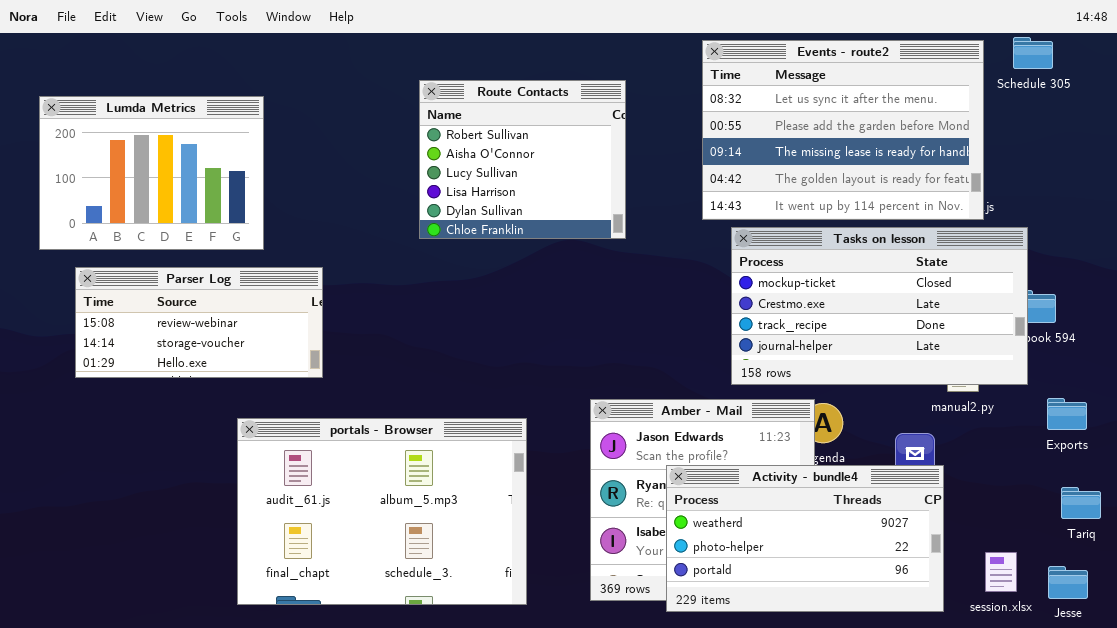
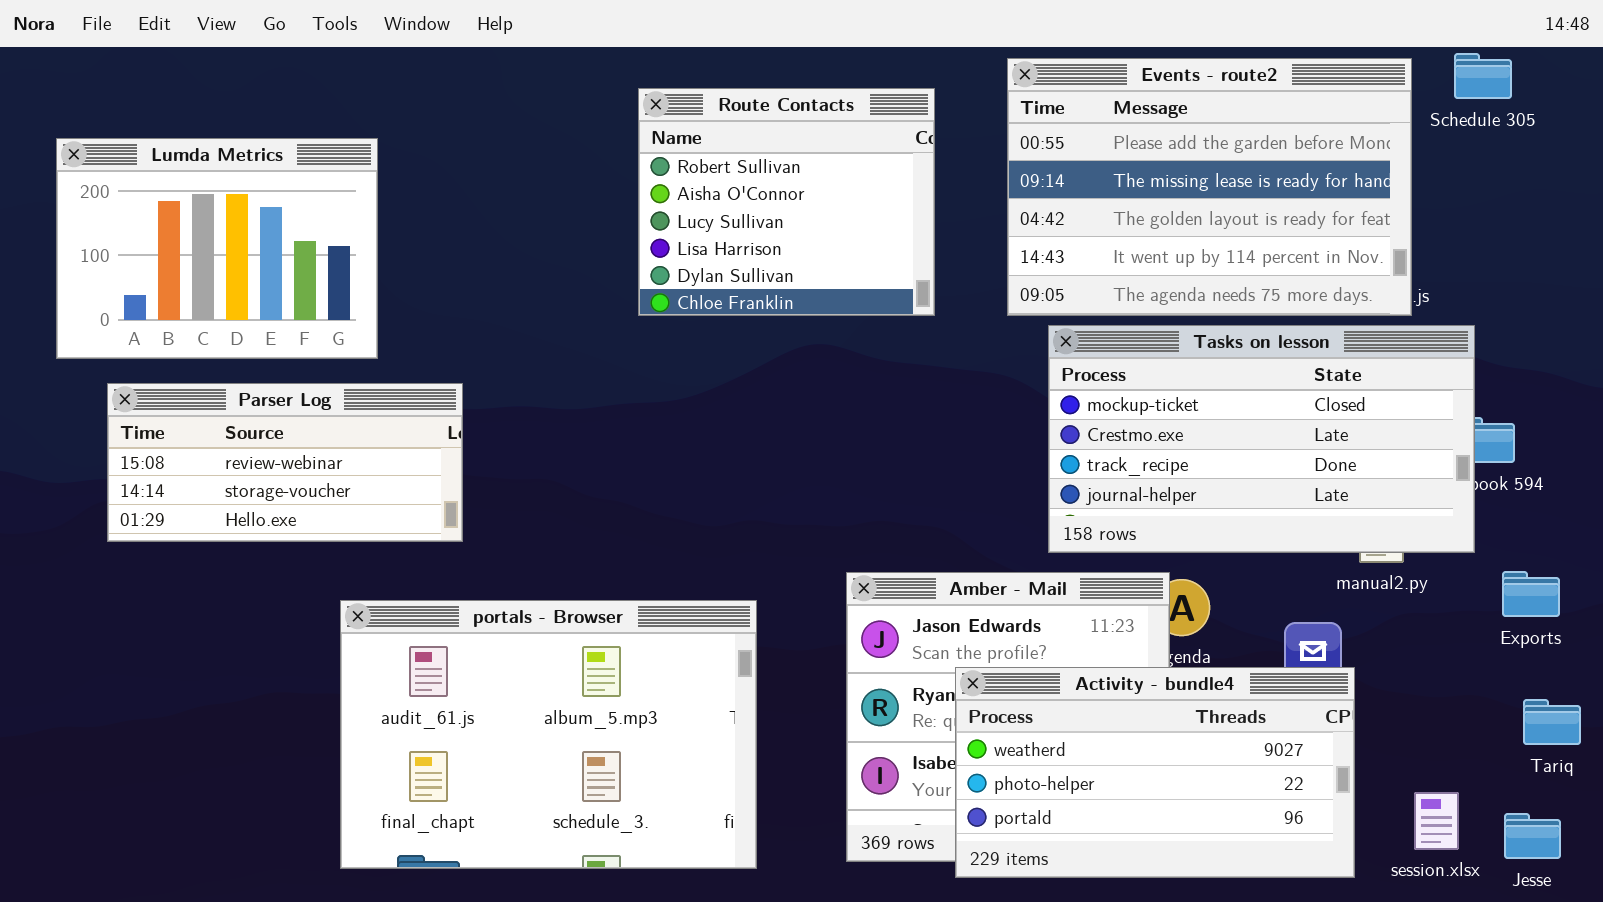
Events - route2: [702,40,984,220] -> [1007,58,1412,316], scrolled down 1 row
Route Contacts: [419,80,626,239] -> [638,88,935,316], moved

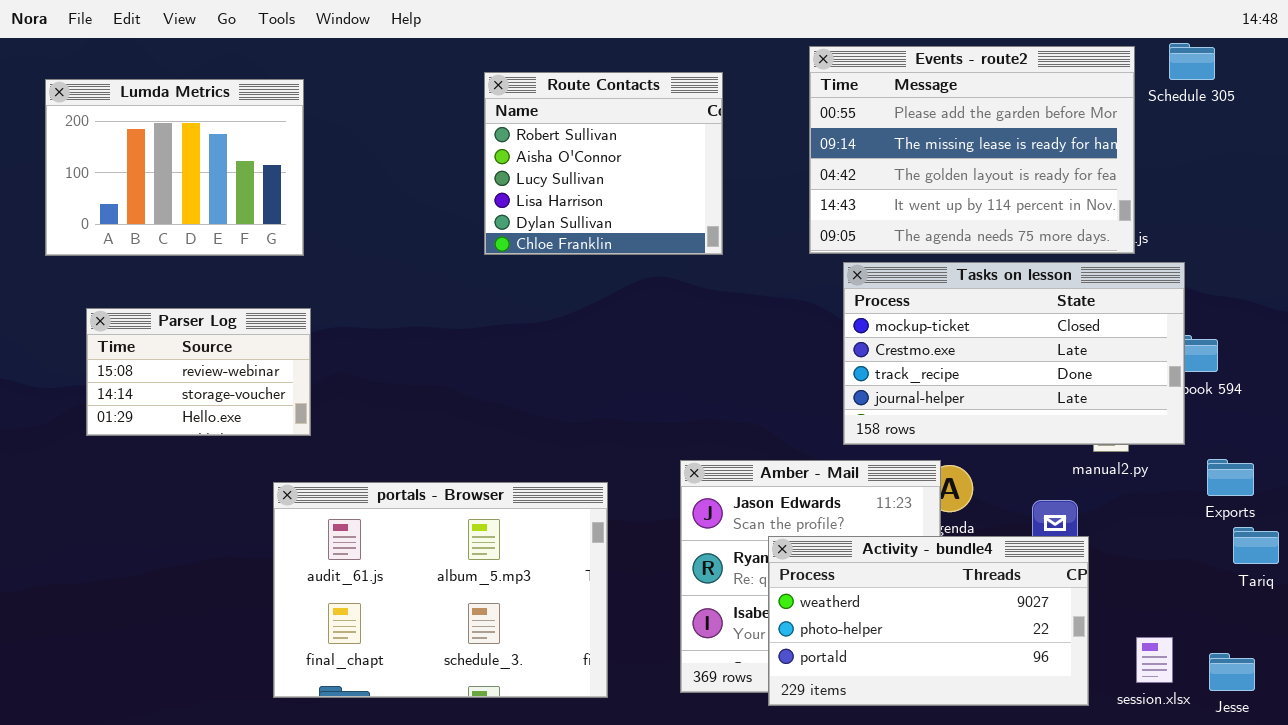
Route Contacts: [638,88,935,316] -> [484,72,723,255], moved
Lumda Metrics: [56,138,378,359] -> [45,79,304,256], moved
Parser Log: [107,383,463,542] -> [86,308,311,436], resized
Tariq: [1523,699,1581,745] -> [1233,527,1279,564], moved

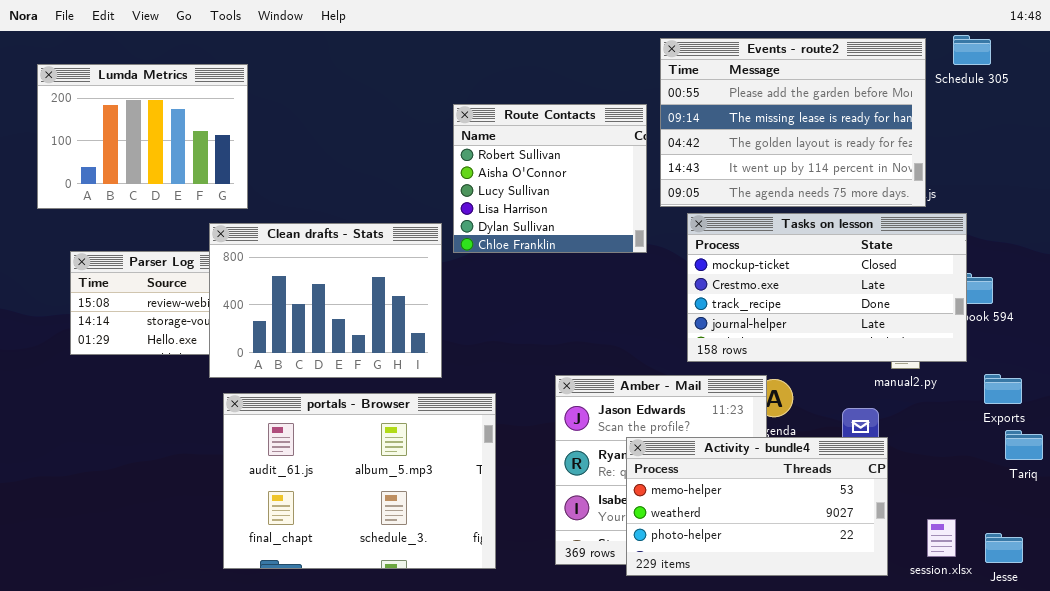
Route Contacts: [484,72,723,255] -> [453,104,647,253], moved
Clean drafts - Stats: none -> [209,223,442,378], opened
Activity - bundle4: [768,536,1089,706] -> [626,437,888,576], scrolled up 1 row

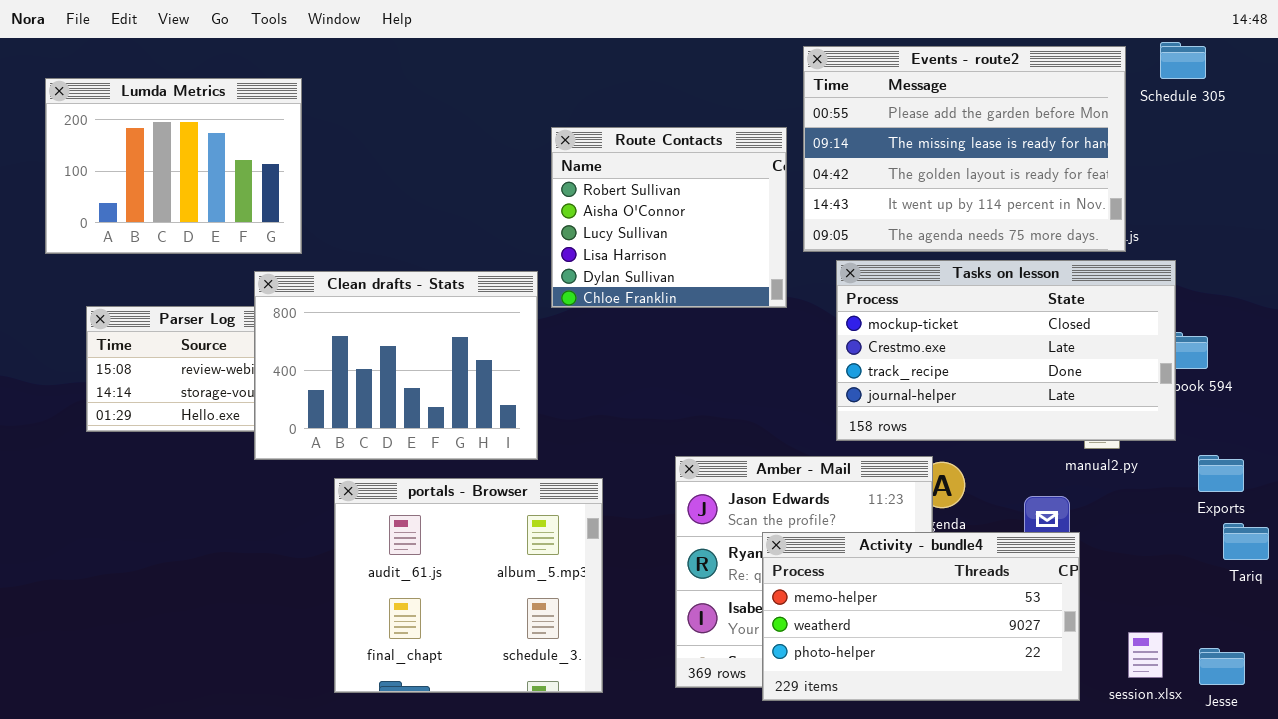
portals - Browser: [223,393,496,569] -> [334,478,603,693], resized

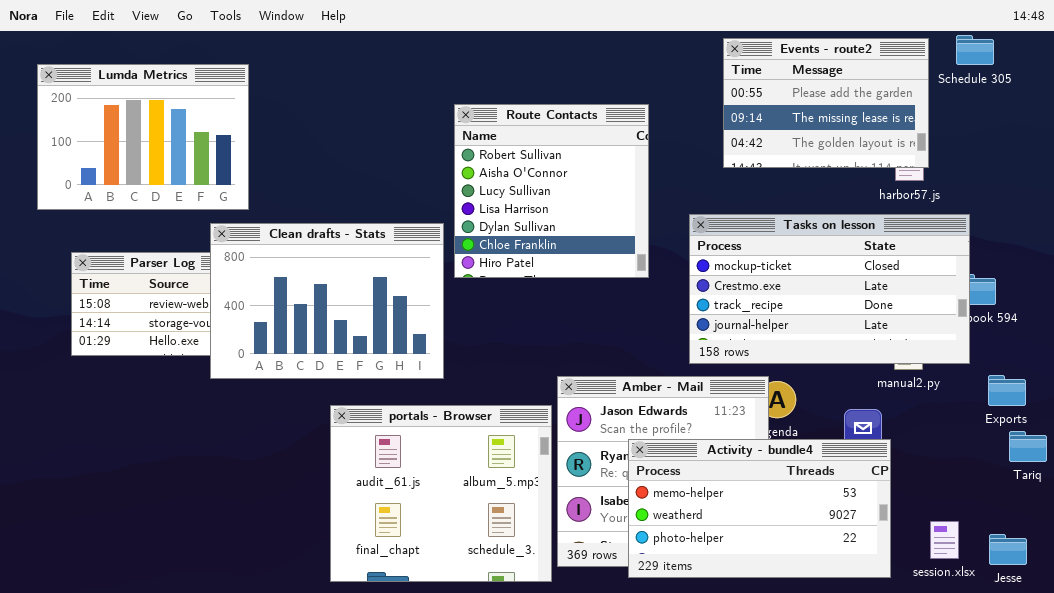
Events - route2: [803,46,1126,252] -> [723,38,929,168], resized
Route Contacts: [551,127,787,308] -> [454,104,649,278], resized
portals - Browser: [334,478,603,693] -> [330,405,552,582], moved

